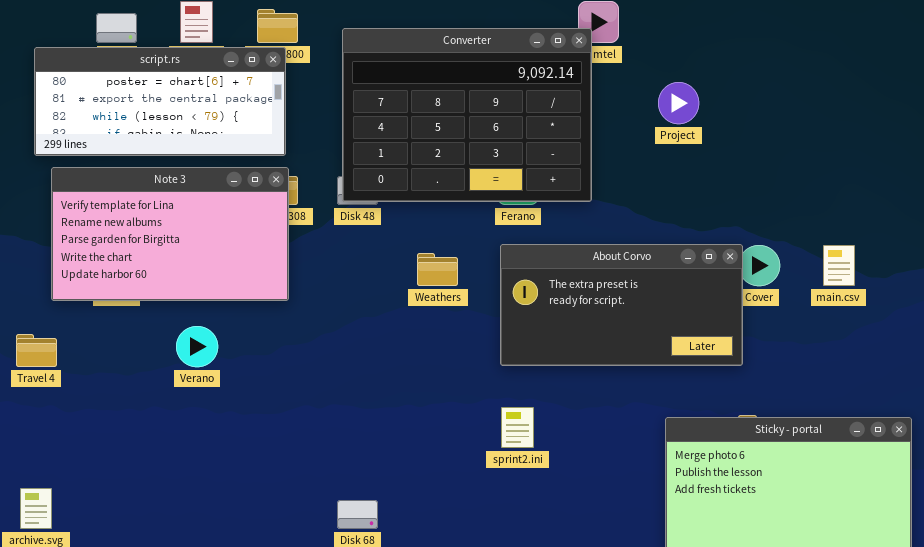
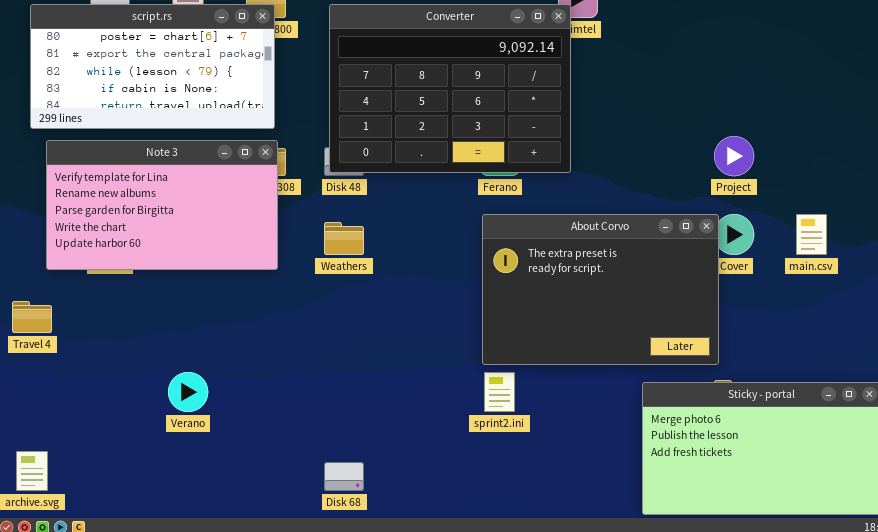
script.rs: [34,47,286,156] -> [30,4,275,129], resized
Project: [658,82,699,124] -> [714,136,754,176], moved
About Corvo: [500,244,743,366] -> [482,214,719,365], resized
Weathers: [417,253,458,286] -> [324,222,364,255], moved
Verano: [176,326,218,367] -> [168,372,208,412], moved

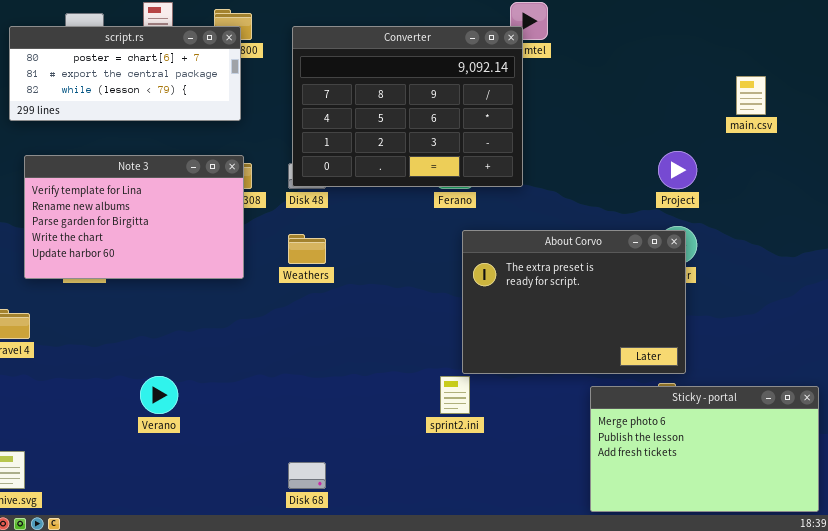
script.rs: [30,4,275,129] -> [9,26,241,121], resized
About Corvo: [482,214,719,365] -> [462,230,686,374], moved
main.csv: [796,214,827,255] -> [736,76,766,115], moved

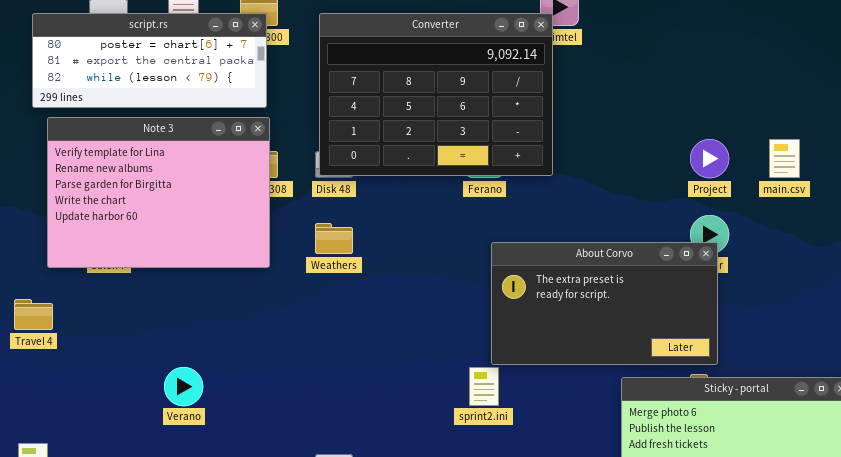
main.csv: [736,76,766,115] -> [769,139,800,178], moved
Note 3: [24,155,244,279] -> [47,117,270,268], resized
About Corvo: [462,230,686,374] -> [491,242,718,365], resized

